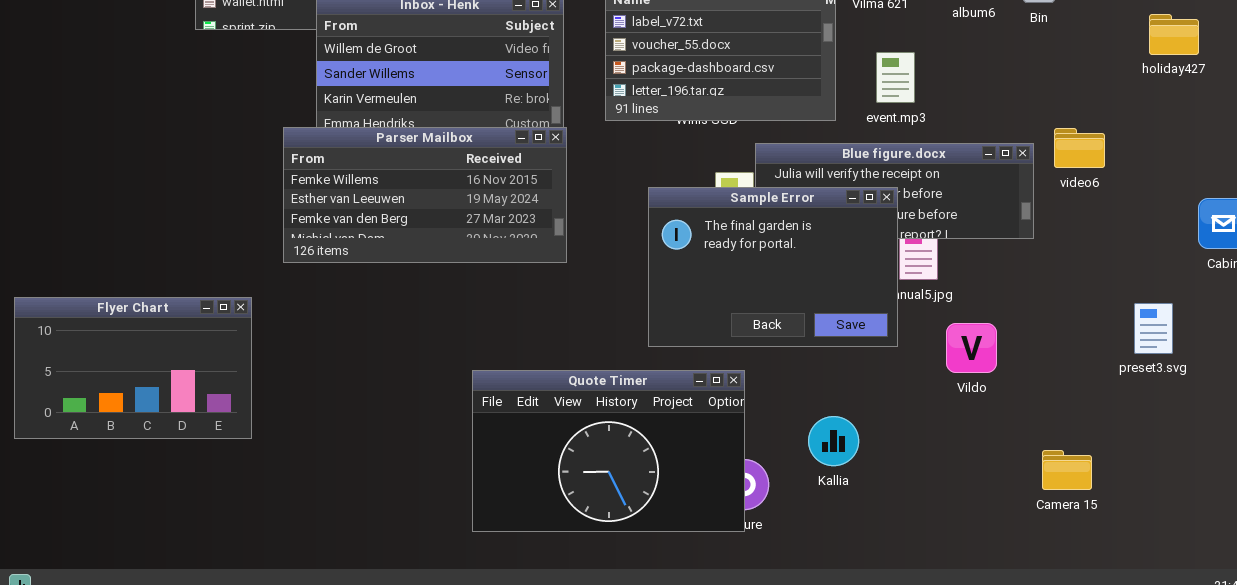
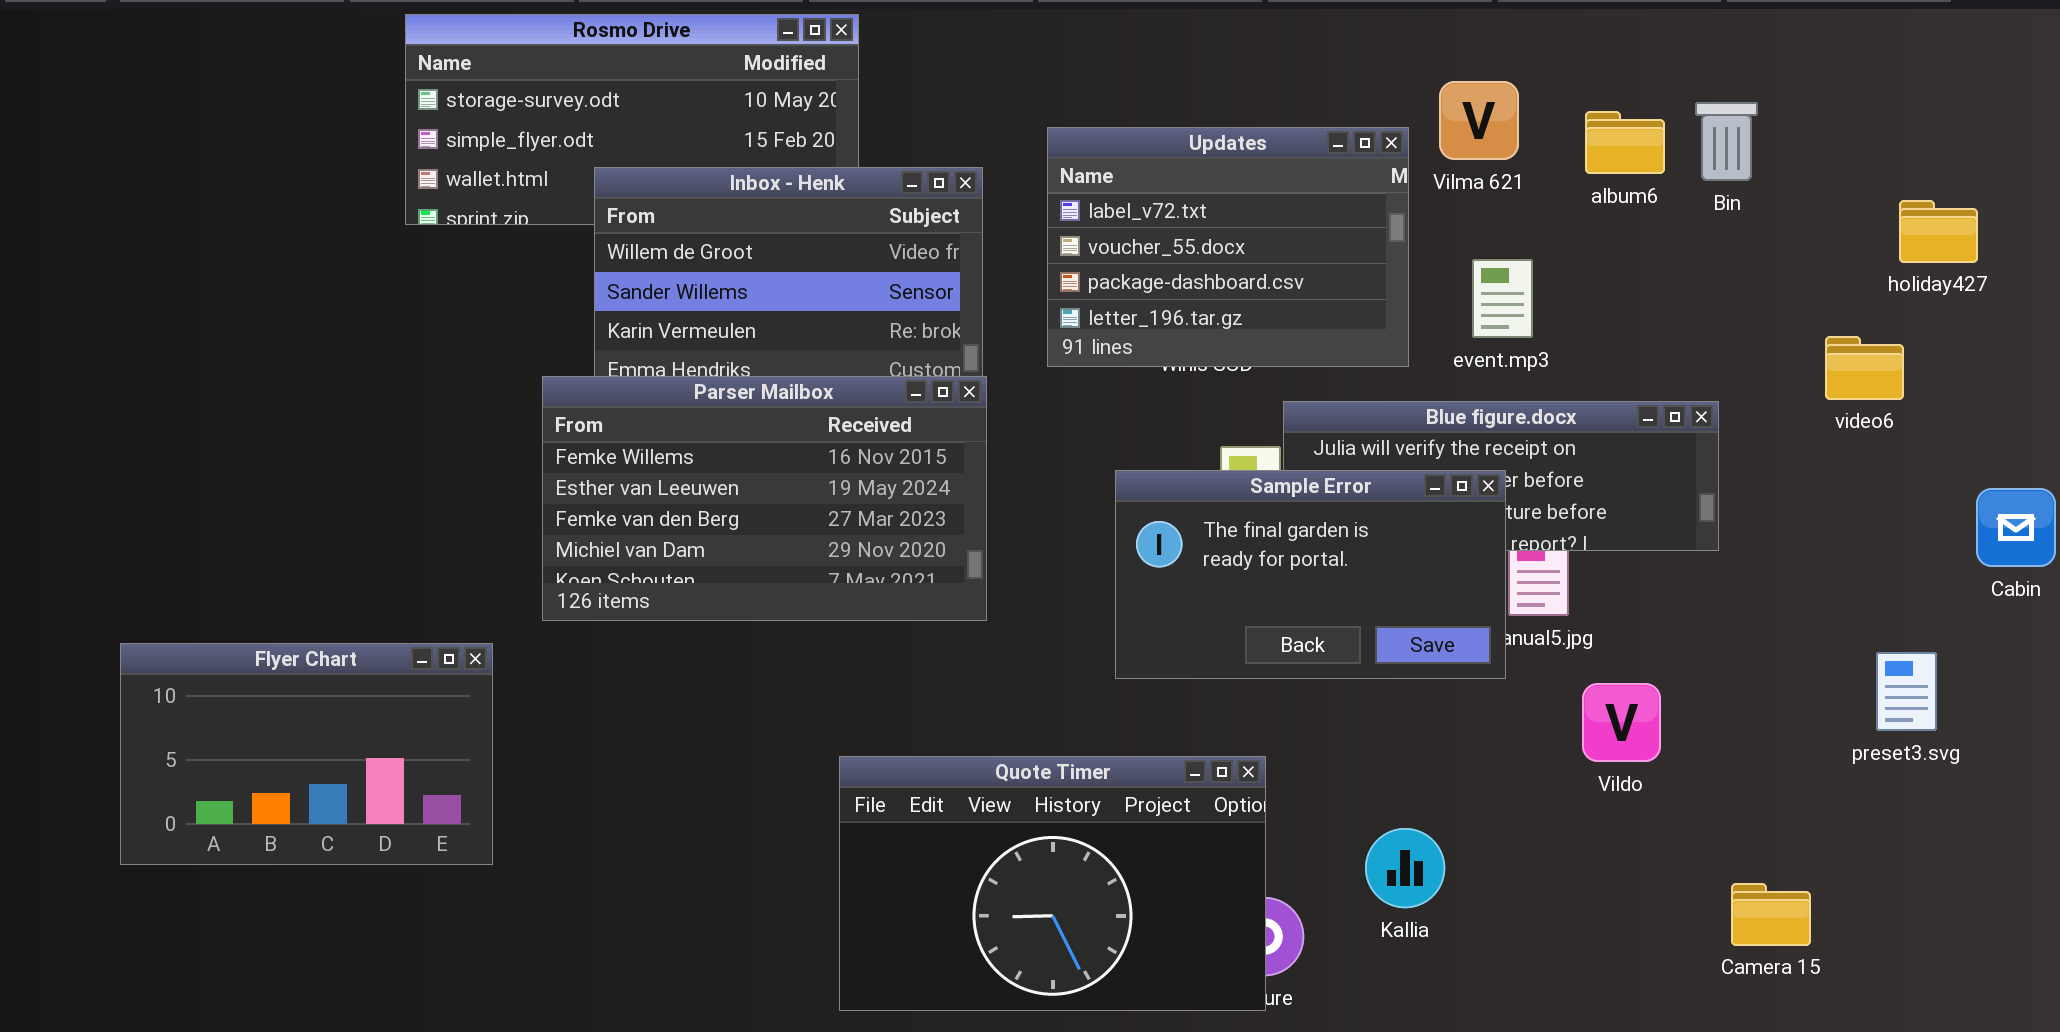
Parser Mailbox: [283,127,567,263] -> [542,376,987,621], resized
video6: [1054,128,1105,168] -> [1825,336,1904,400], moved
Sample Error: [648,187,898,347] -> [1115,470,1506,679], resized

